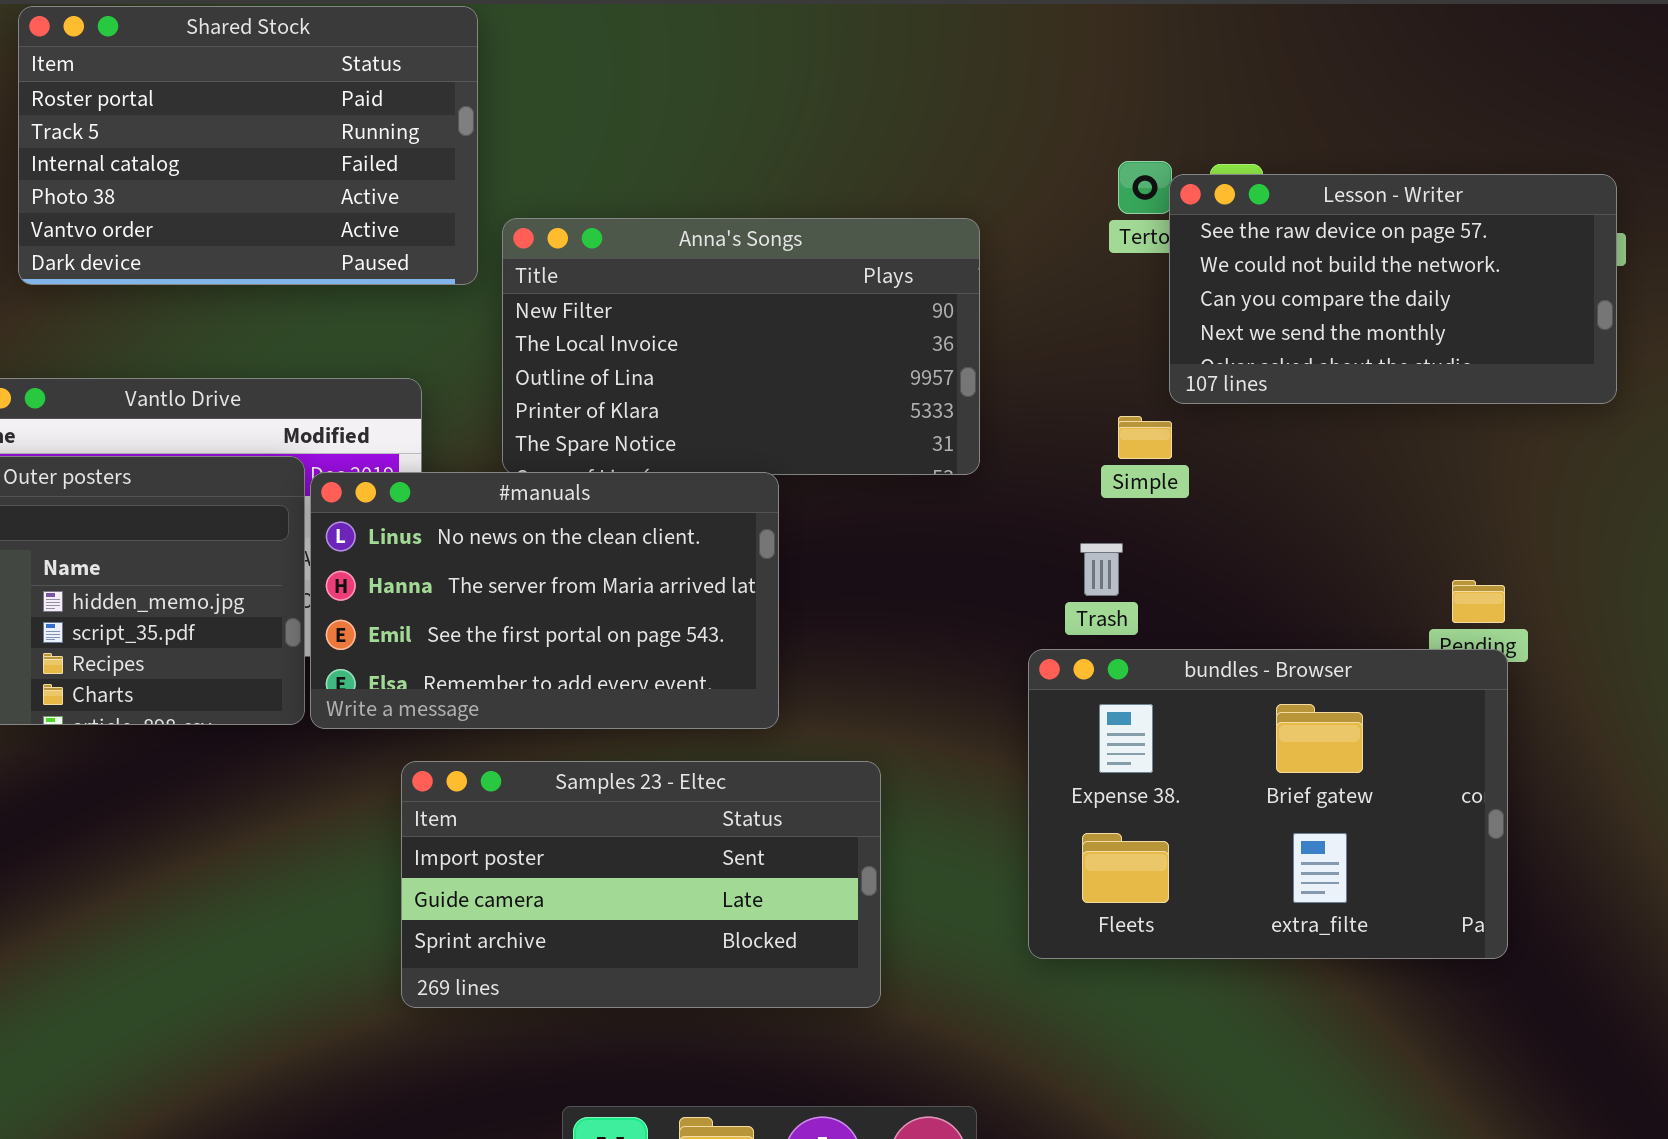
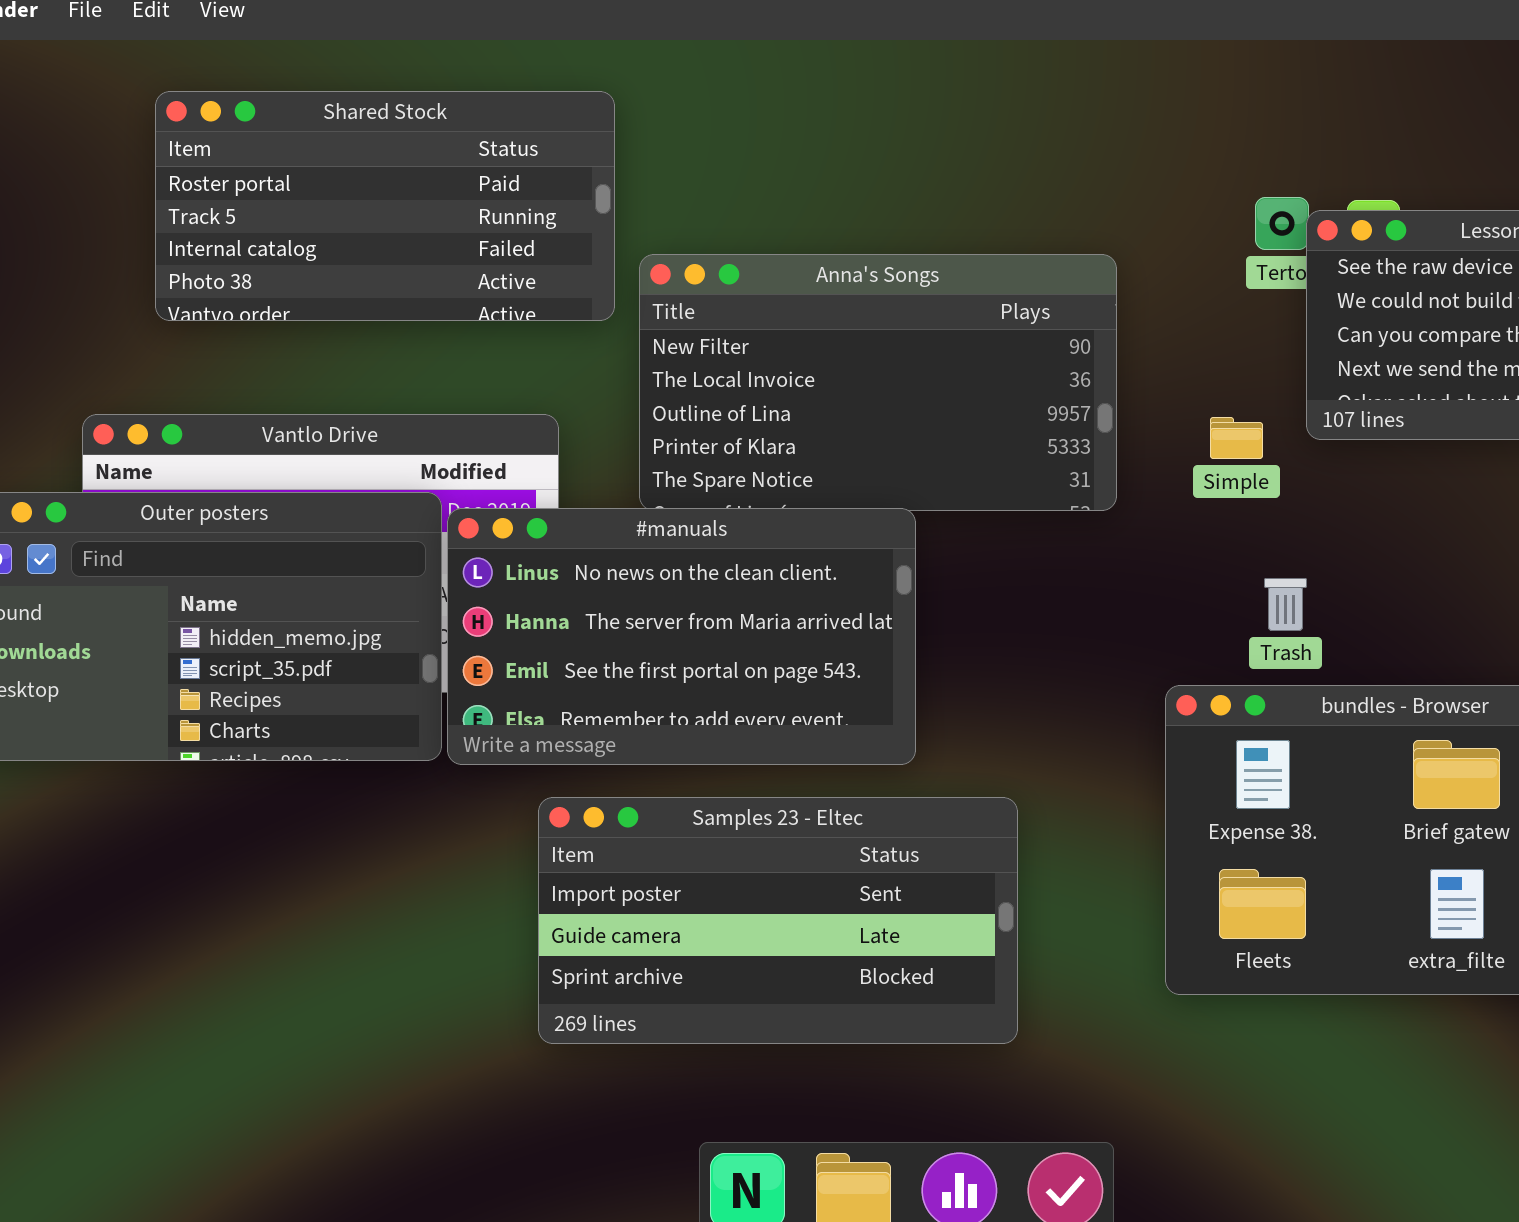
Shared Stock: [18,6,478,285] -> [155,91,615,321], resized
Simple: [1118,416,1172,459] -> [1210,417,1263,459], moved
Trash: [1080,543,1123,596] -> [1264,578,1307,631], moved

